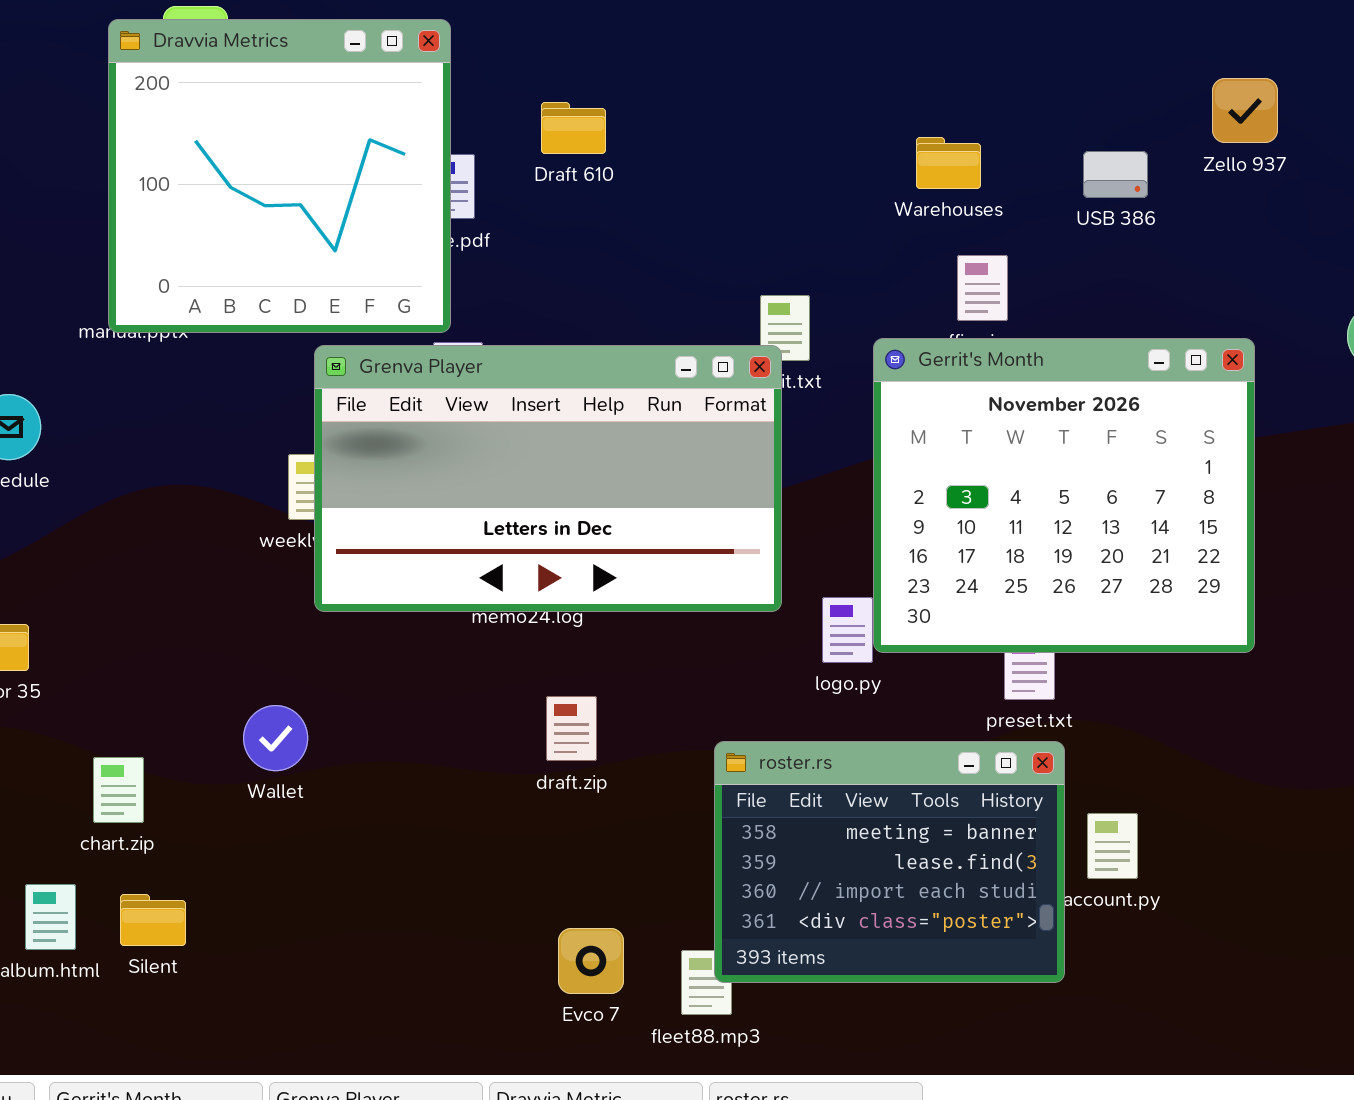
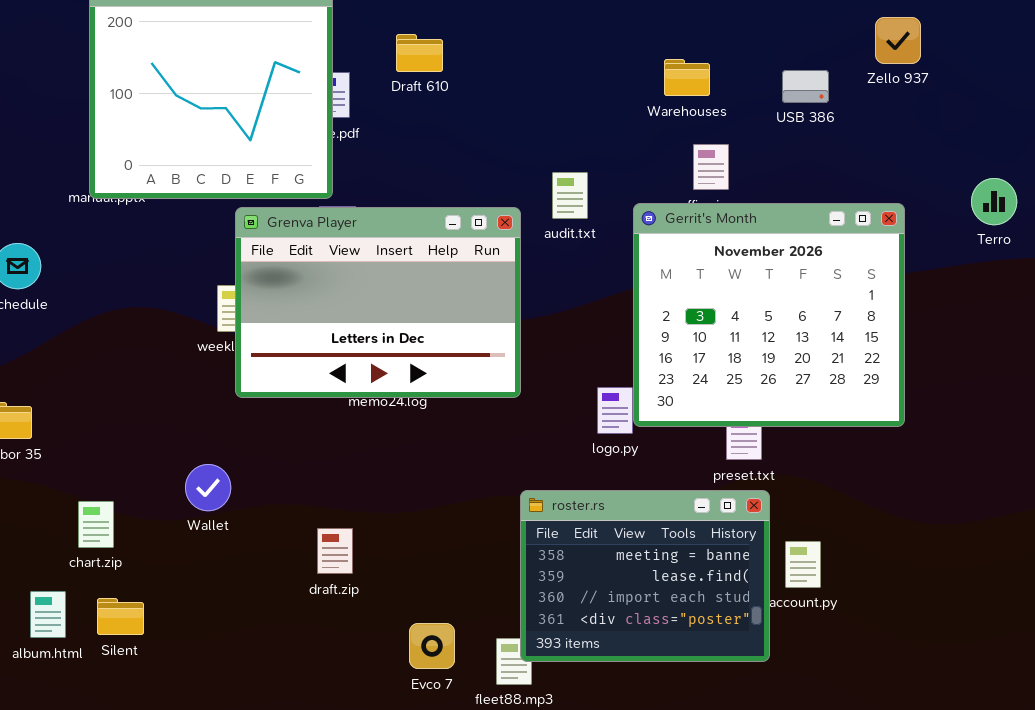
Grenva Player: [314,345,782,612] -> [235,207,521,398], resized
draft.zip: [546,696,597,761] -> [317,528,353,574], moved

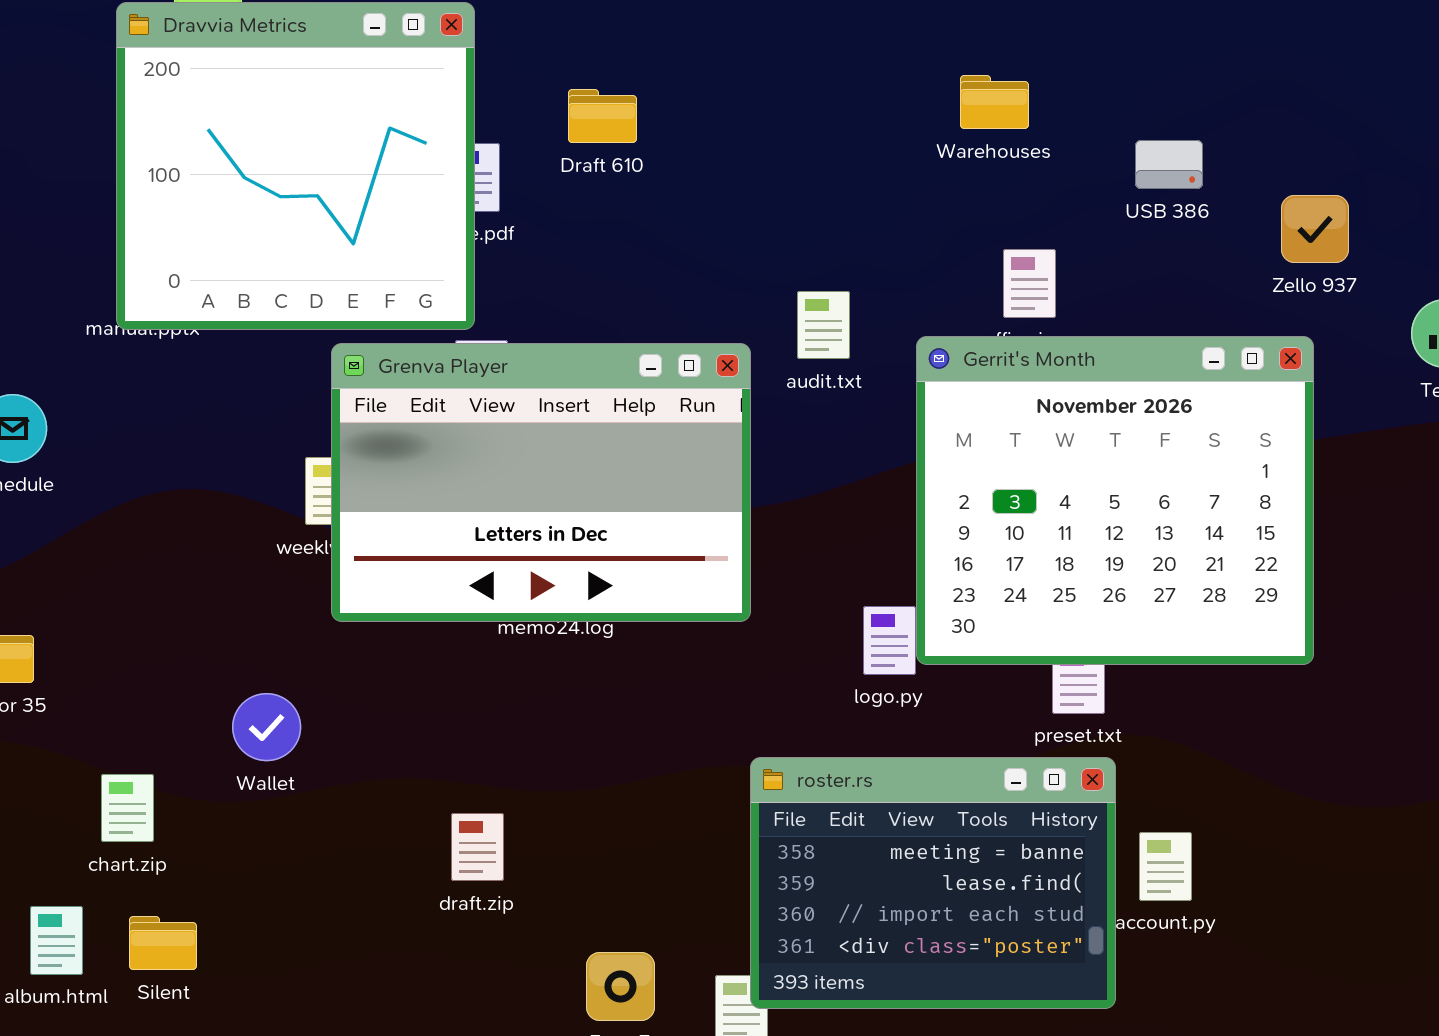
Zello 937: [875,17,921,64] -> [1281,195,1349,263], moved
Warehouses: [664,59,710,96] -> [960,75,1029,129], moved
Wallet: [185,464,231,511] -> [232,693,301,761], moved

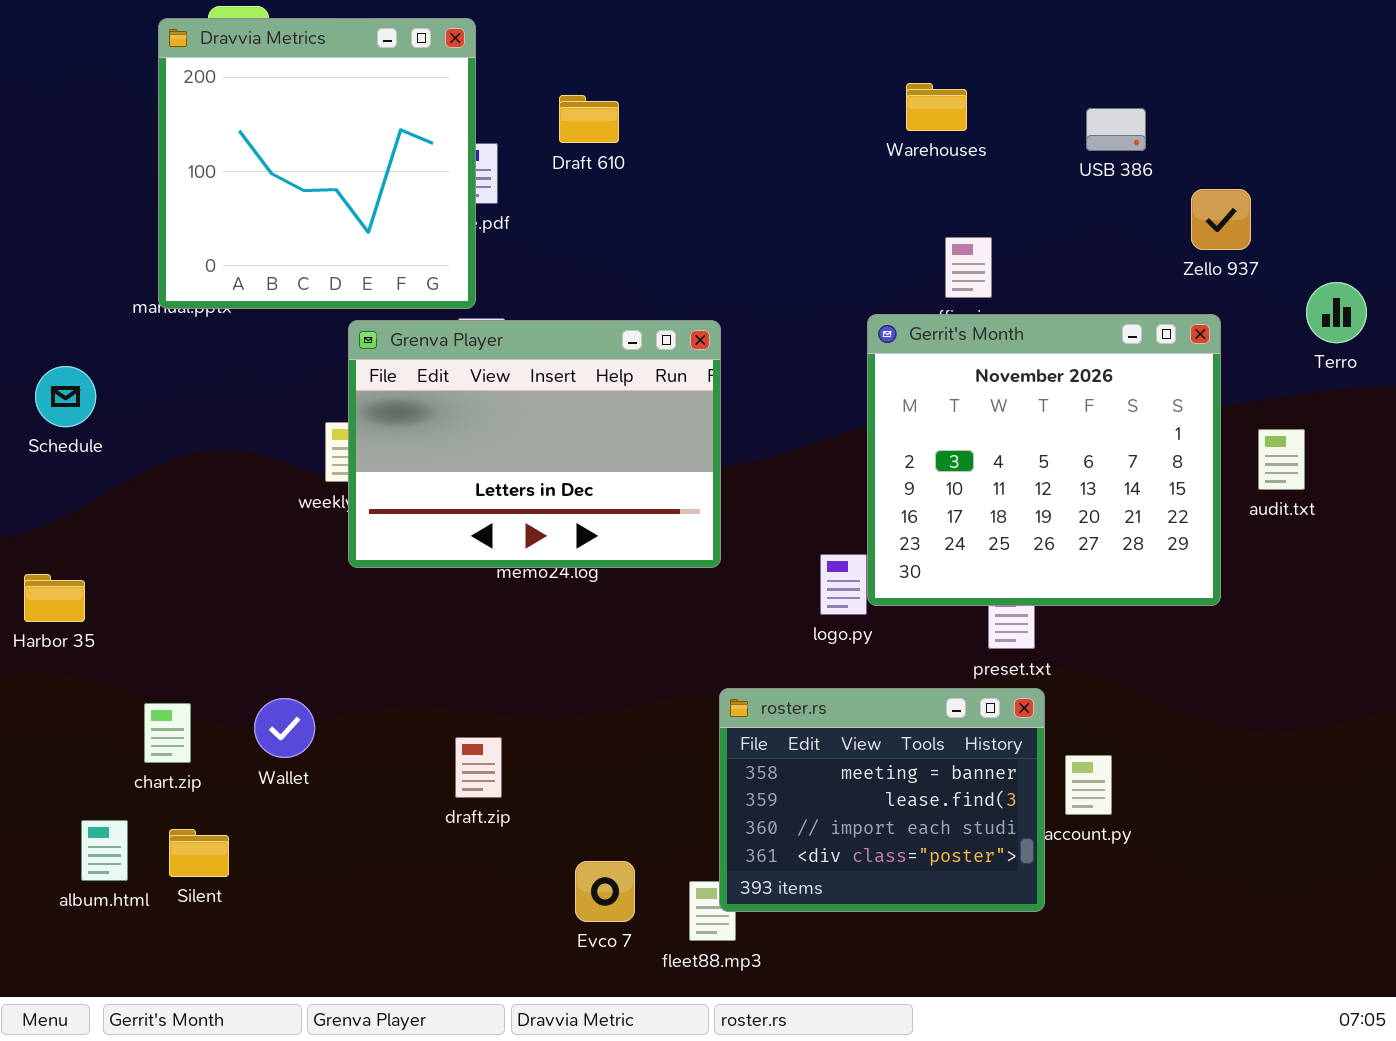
USB 386: [1135,140,1203,189] -> [1086,108,1146,151], moved
audit.txt: [797,291,850,359] -> [1258,429,1305,490], moved
Wallet: [232,693,301,761] -> [254,698,315,758], moved

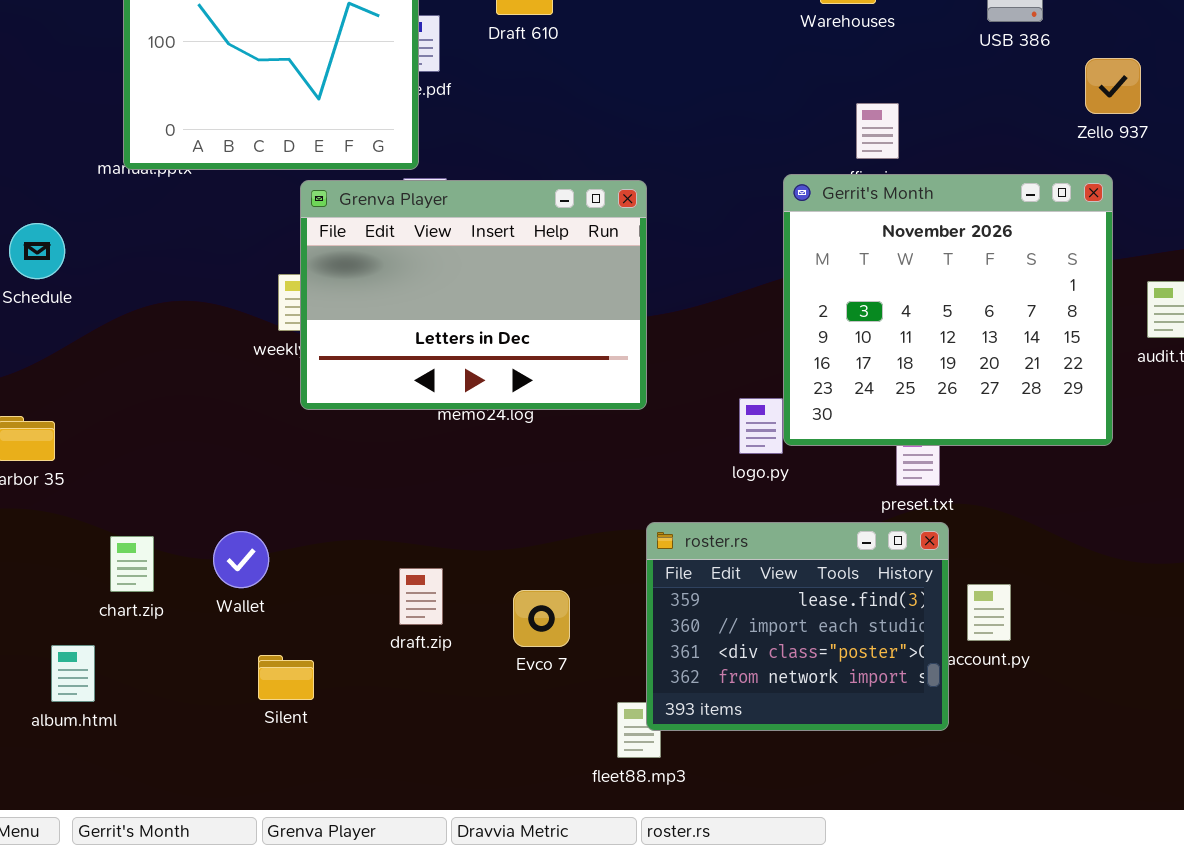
roster.rs: [719,688,1045,912] -> [646,522,949,731], scrolled down 1 row
Silent: [169,829,229,877] -> [258,655,314,700], moved
Evco 7: [575,861,635,922] -> [513,590,570,647], moved

